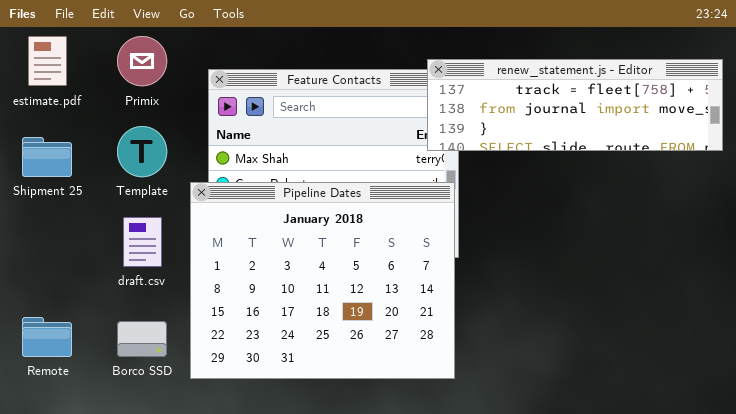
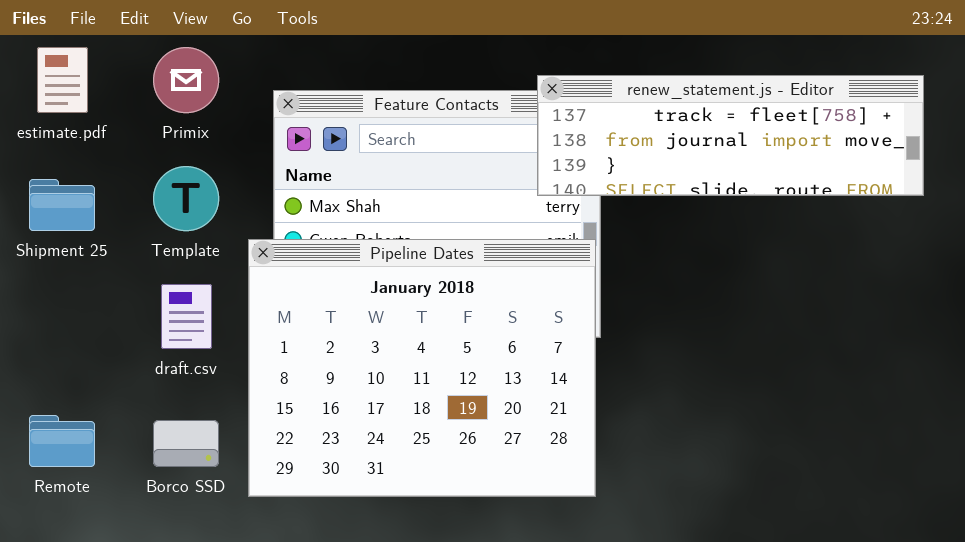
renew_statement.js - Editor: [427,59,723,151] -> [537,75,924,196], moved

